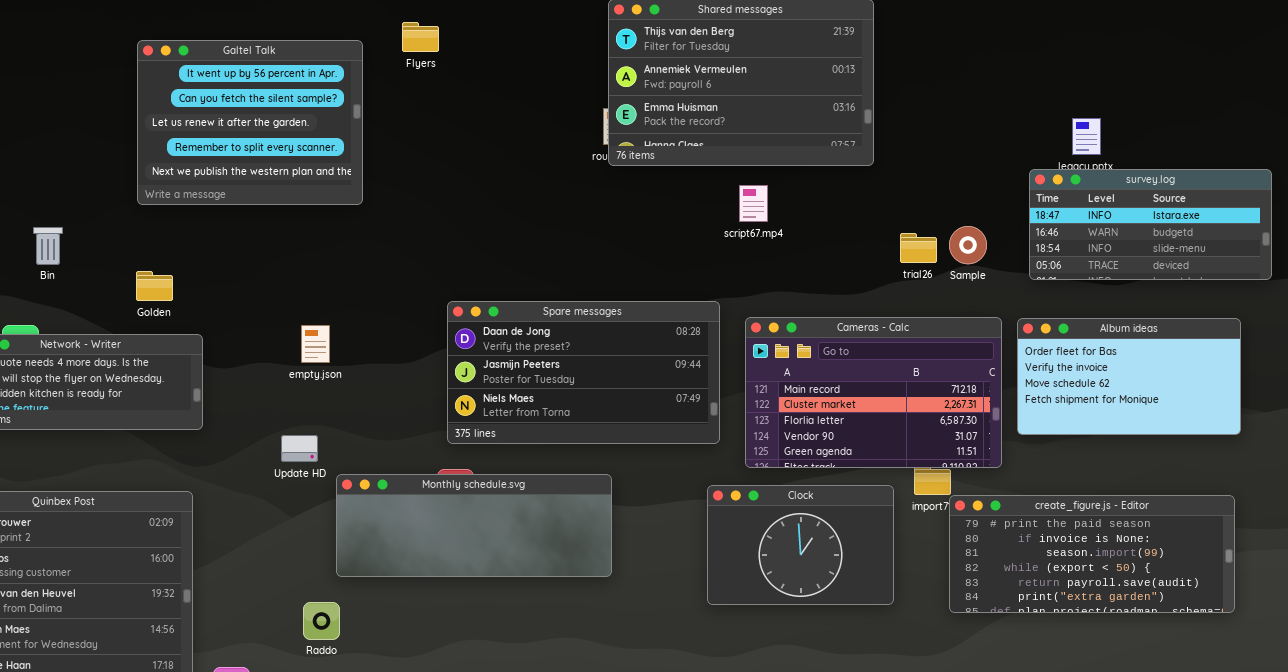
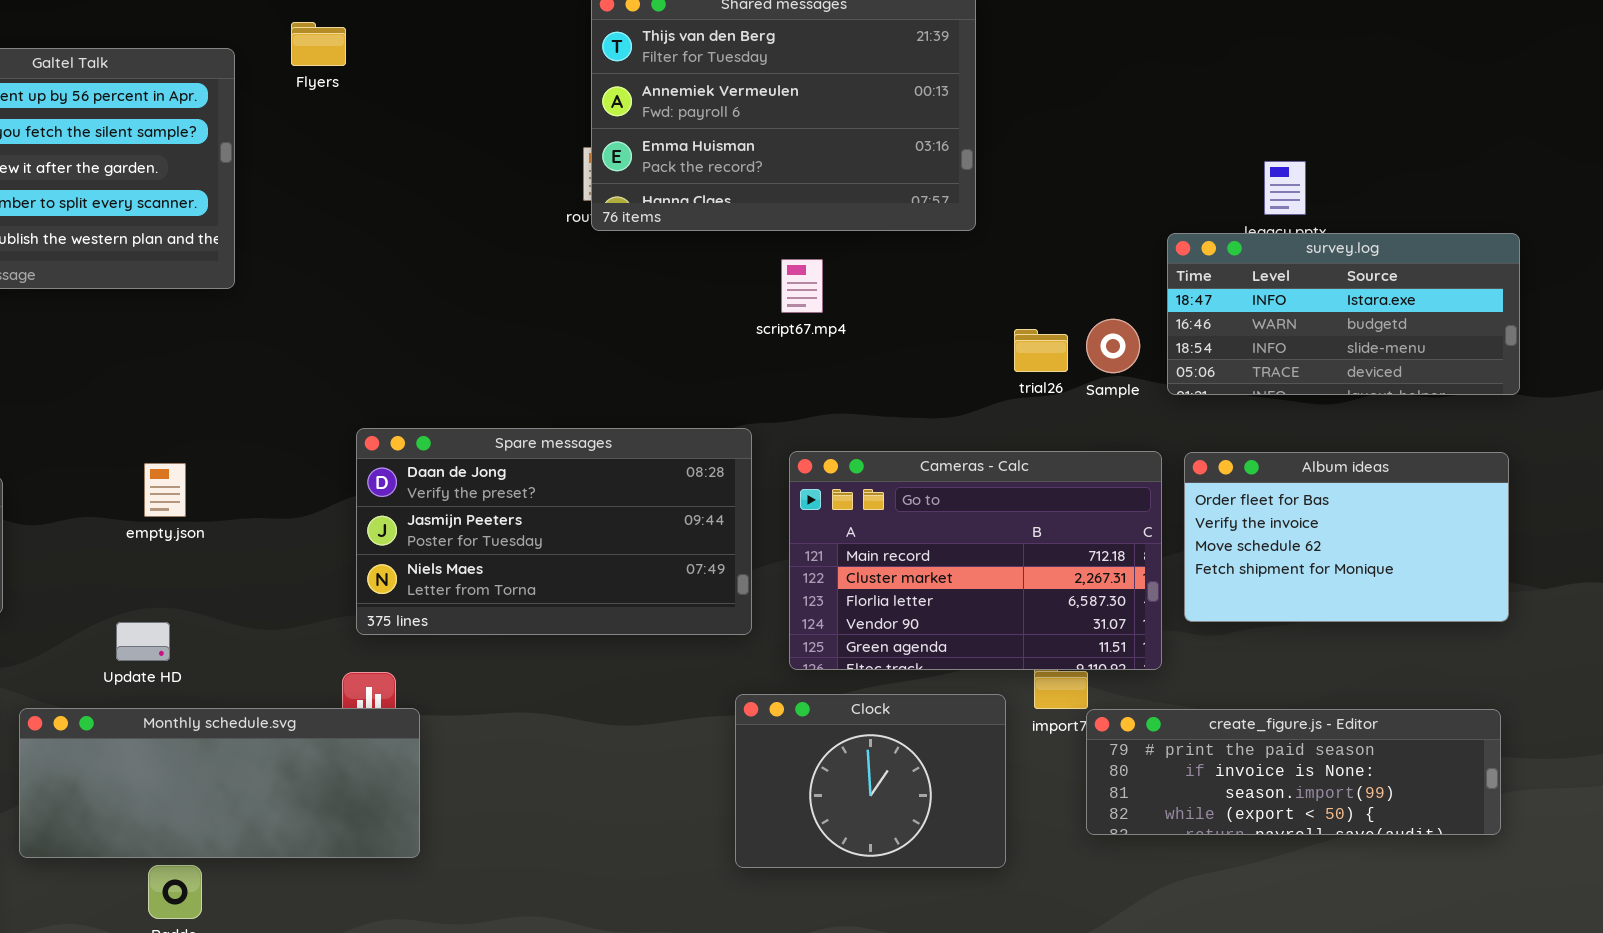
survey.log: [1029,169,1272,280] -> [1167,233,1520,395], moved
Monthly schedule.svg: [336,474,612,577] -> [19,708,420,858], moved
create_figure.js - Editor: [949,495,1235,613] -> [1086,709,1501,835], resized

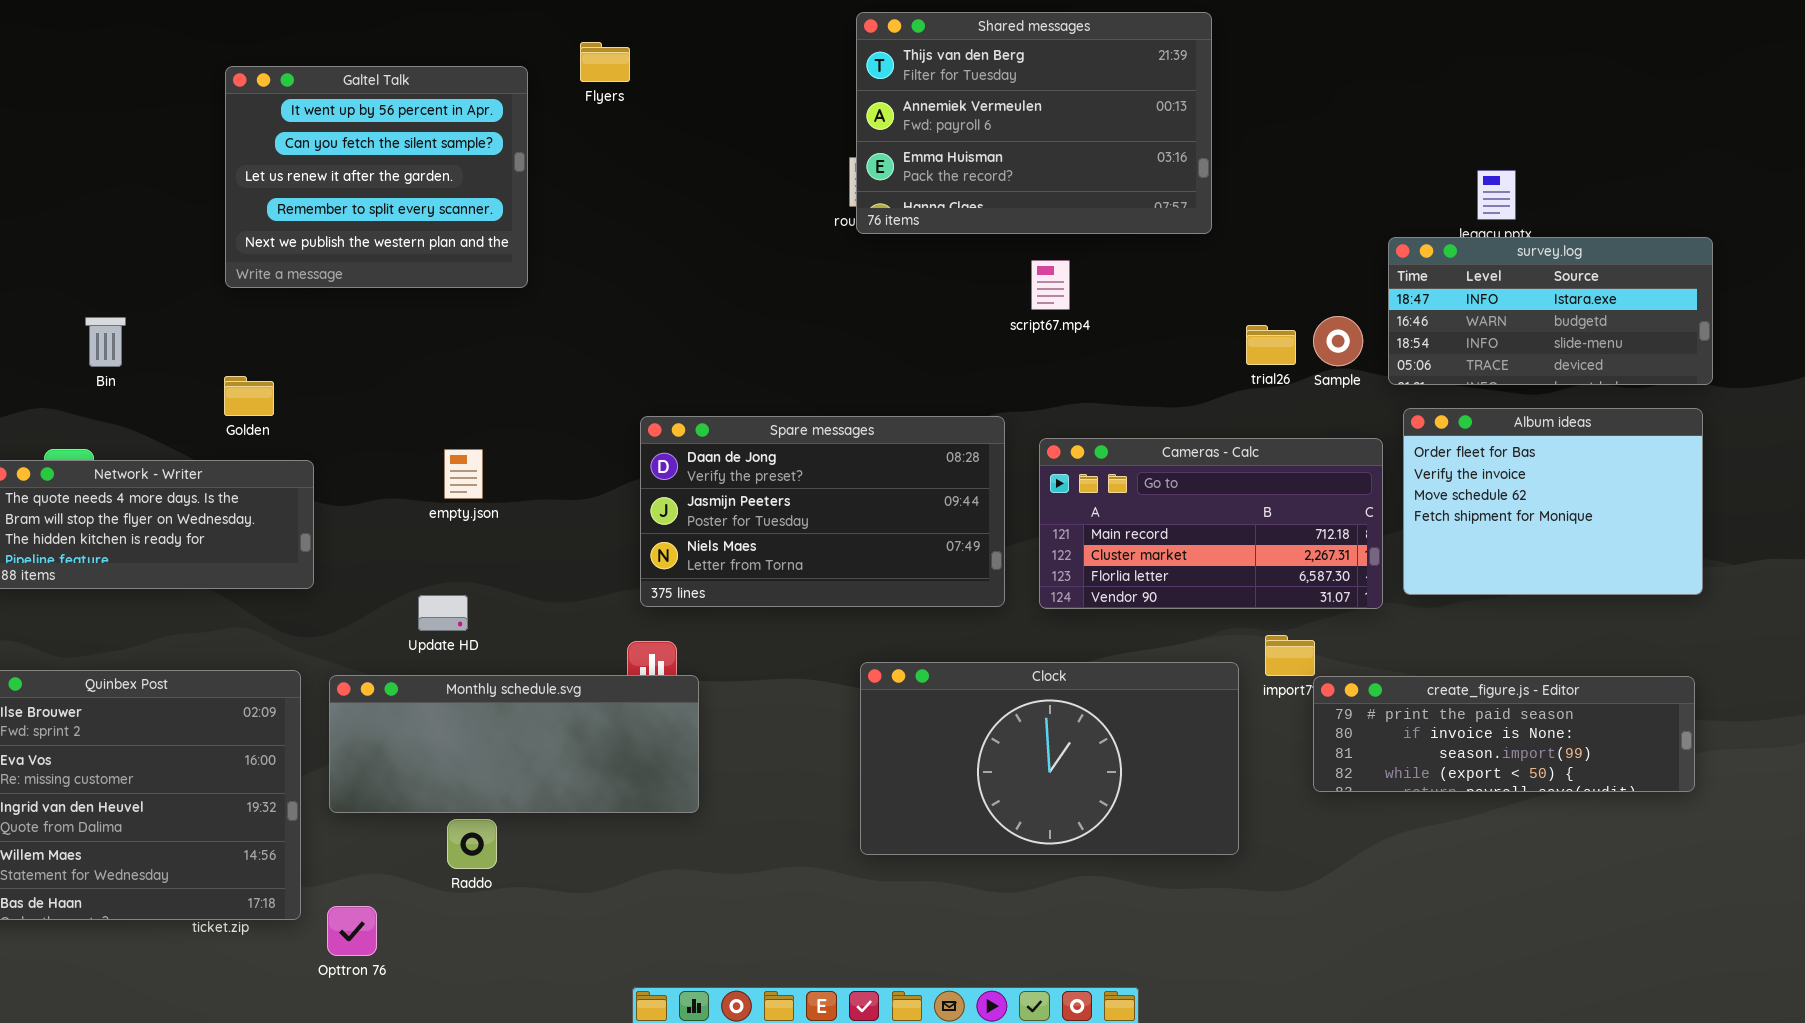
Cameras - Calc: [789,451,1162,670] -> [1039,438,1383,609], resized
Album ideas: [1184,452,1509,622] -> [1403,408,1703,595], resized
Clock: [735,694,1006,868] -> [860,662,1239,855], resized

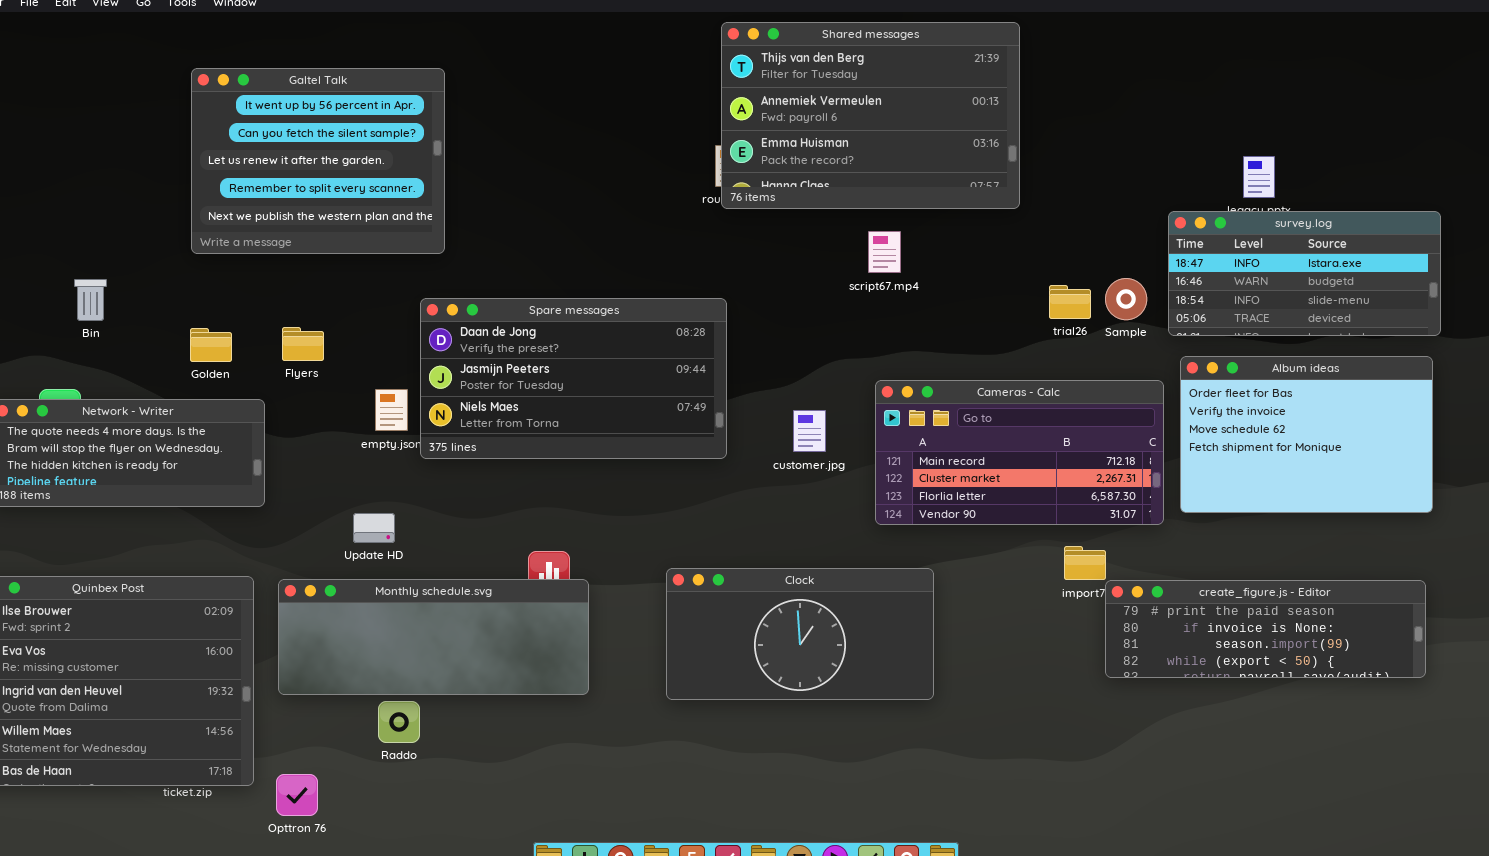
Flyers: [580,42,630,82] -> [282,327,324,361], moved
Spare messages: [640,416,1005,607] -> [420,298,727,459], moved
Clock: [860,662,1239,855] -> [666,568,934,700], moved, resized

